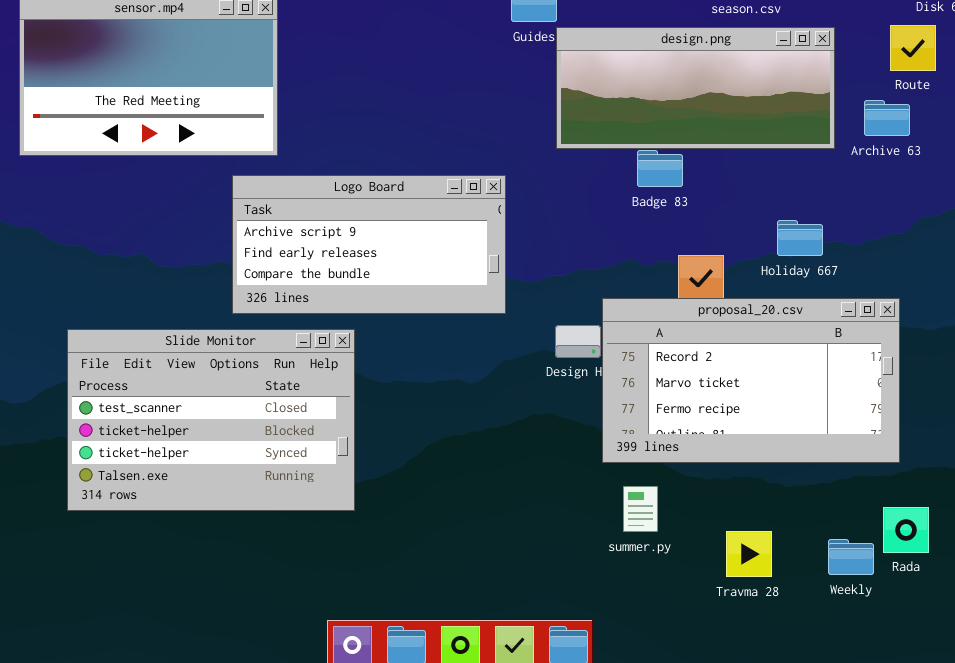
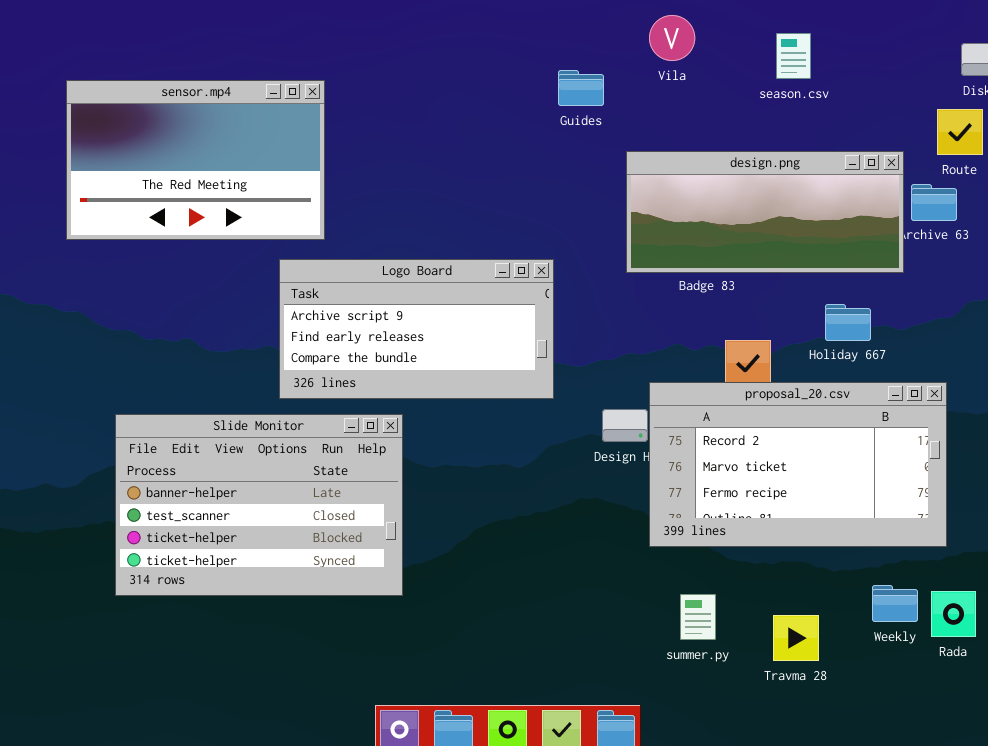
design.png: [556,27,835,149] -> [626,151,904,273], moved
Slide Monitor: [67,329,355,511] -> [115,414,403,596], scrolled up 1 row
summer.py: [623,486,658,532] -> [680,594,716,640], moved
Weekly: [828,539,874,575] -> [872,585,918,622], moved

